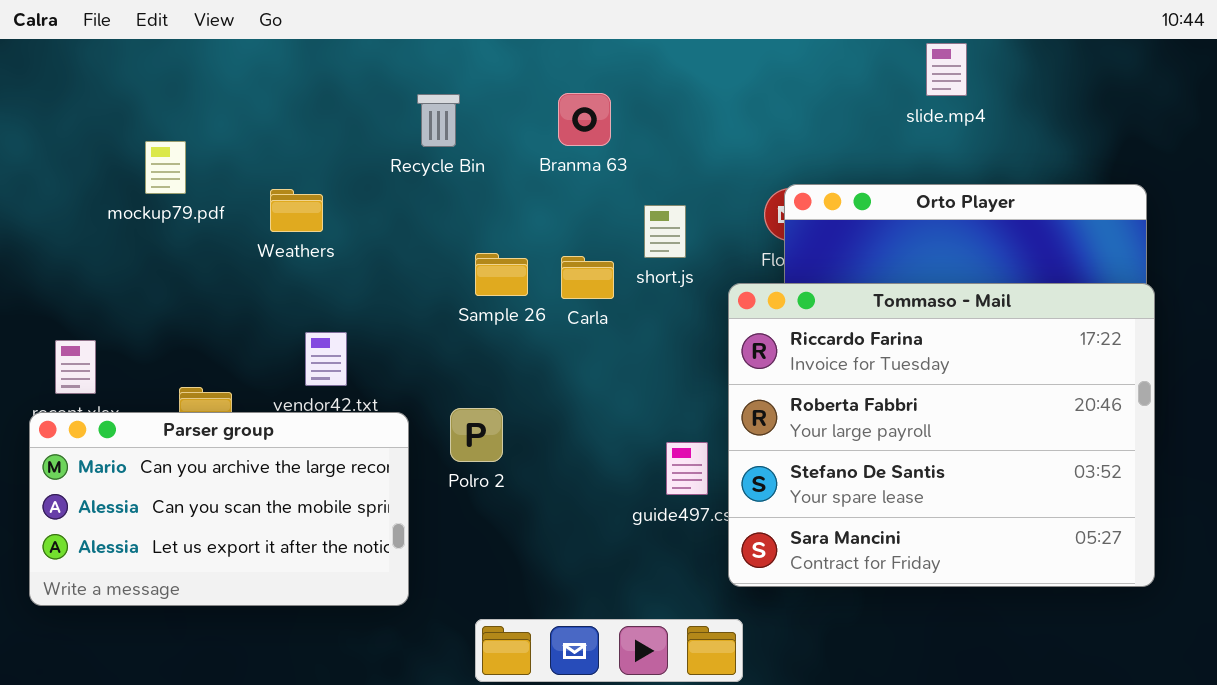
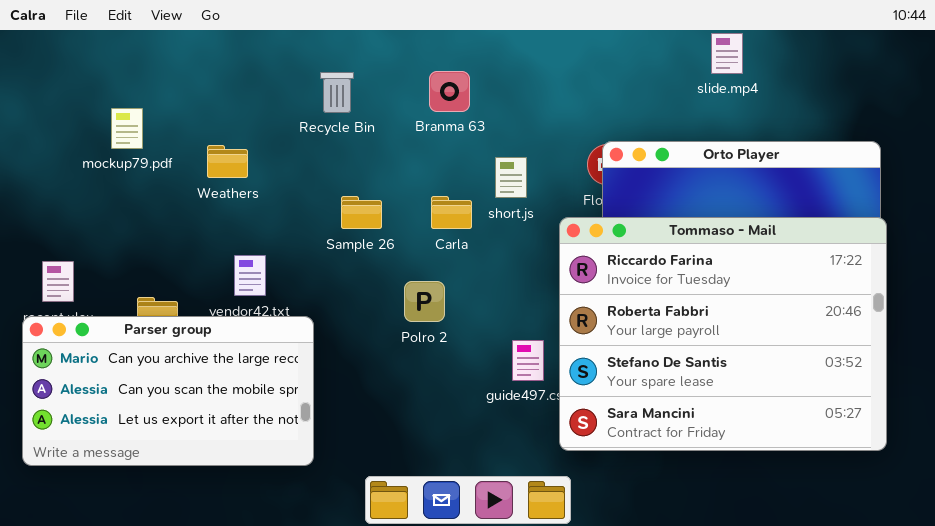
Sample 26: [475,253,528,296] -> [341,196,382,229], moved
Polro 2: [450,408,503,462] -> [404,281,445,322], moved

